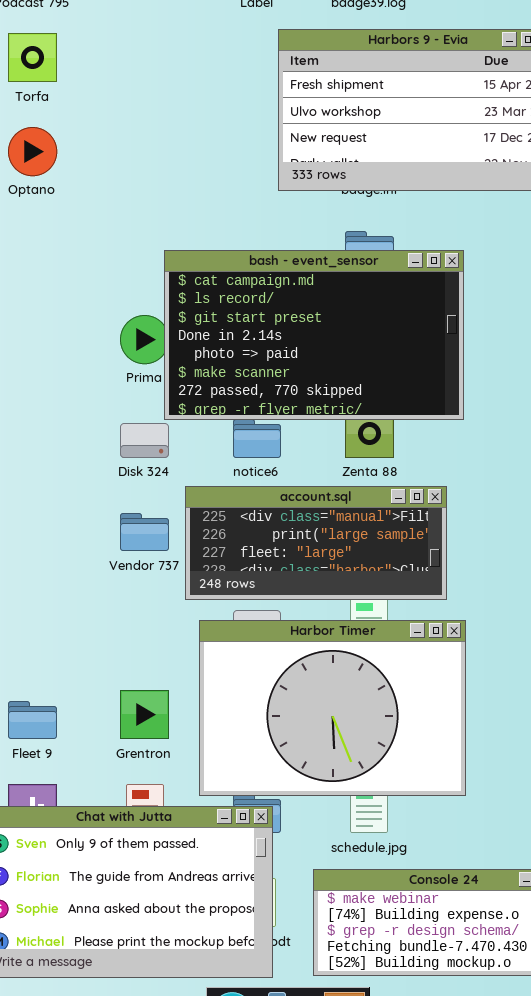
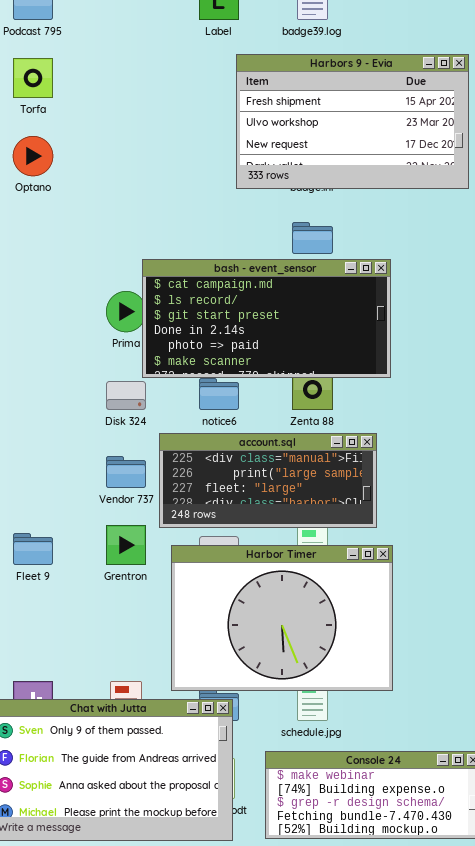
bash - event_sensor: [164,250,464,420] -> [142,259,391,378], resized
Grentron: [120,690,169,739] -> [106,525,146,565], moved
Fleet 9: [8,701,57,739] -> [13,533,53,565], moved

